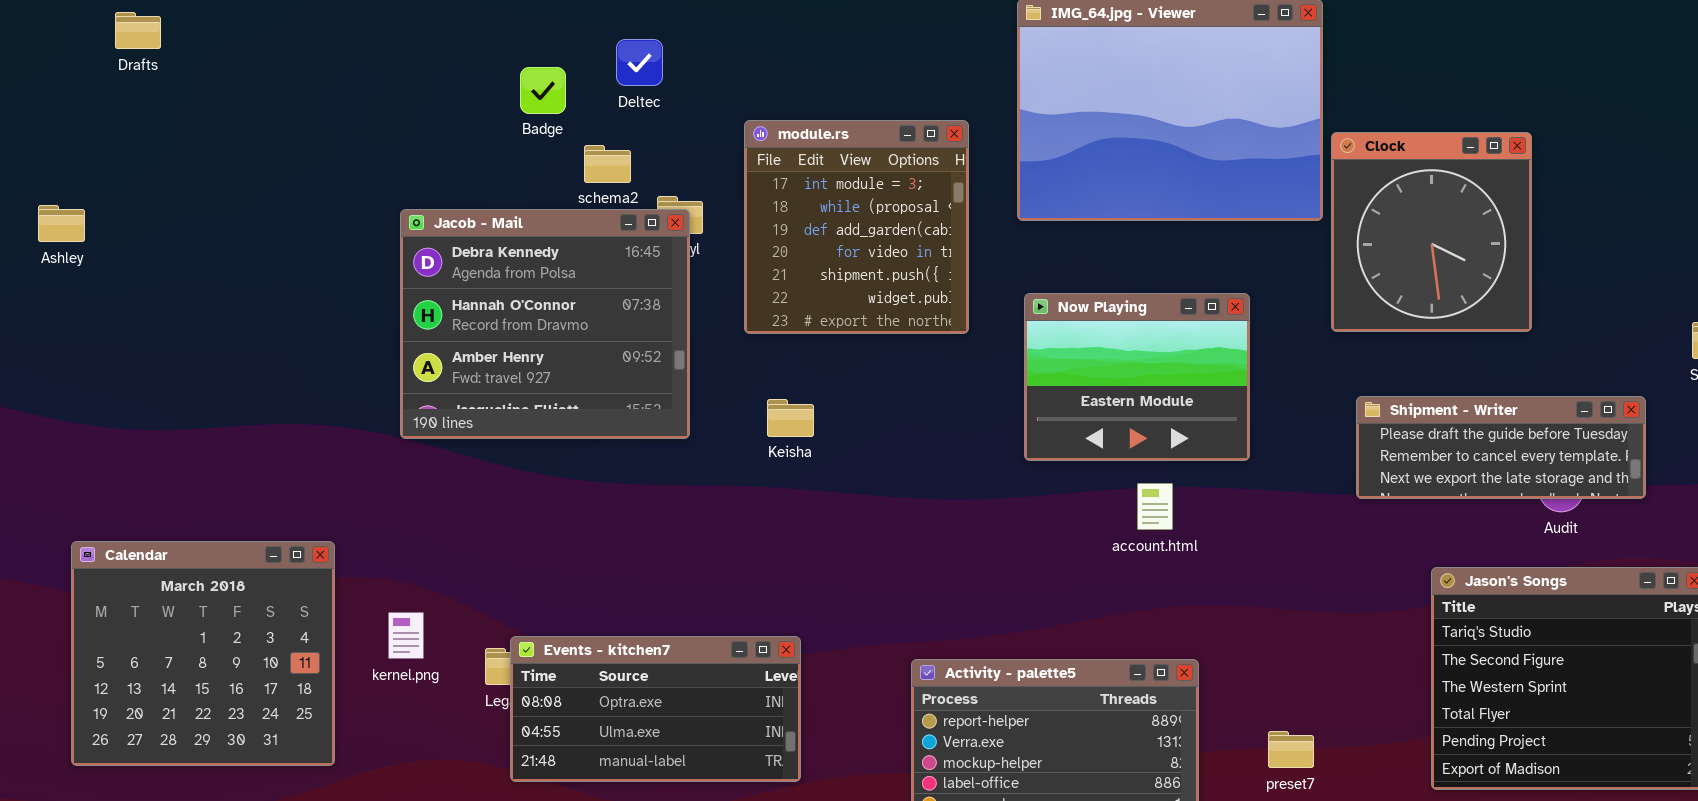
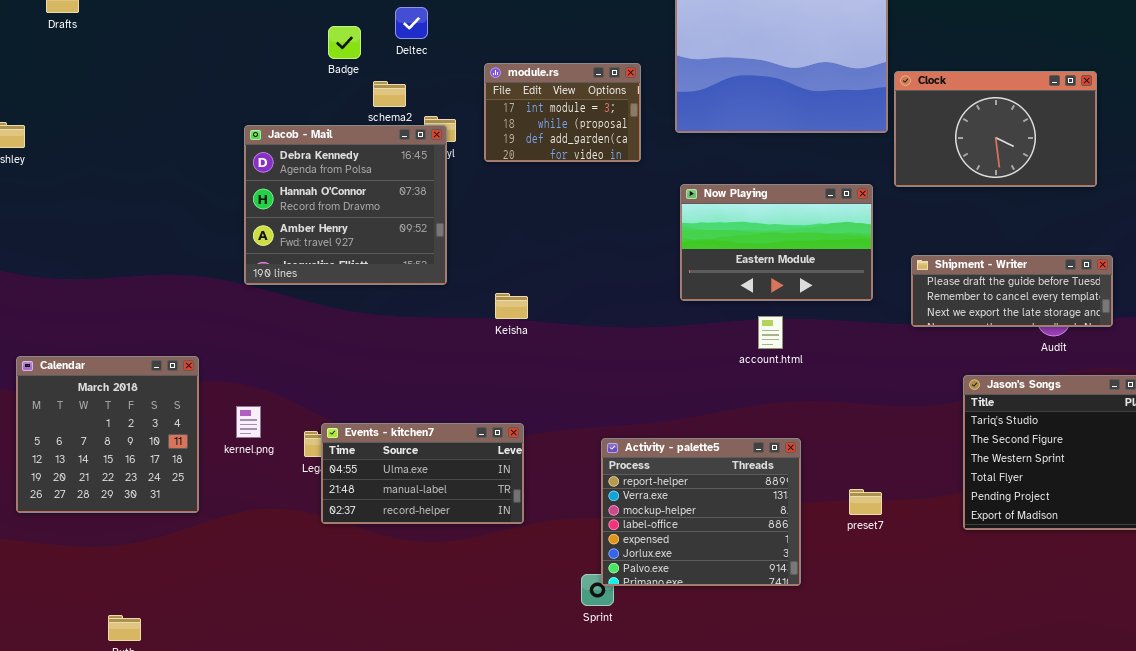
module.rs: [744,120,969,334] -> [484,63,641,162], resized
Clock: [1331,132,1532,332] -> [894,71,1097,187], resized
Now Playing: [1024,293,1250,461] -> [680,184,873,301], resized
Keisha: [767,399,814,437] -> [495,293,528,319], moved
Events - kitchen7: [510,636,801,782] -> [321,423,524,524], scrolled down 1 row

